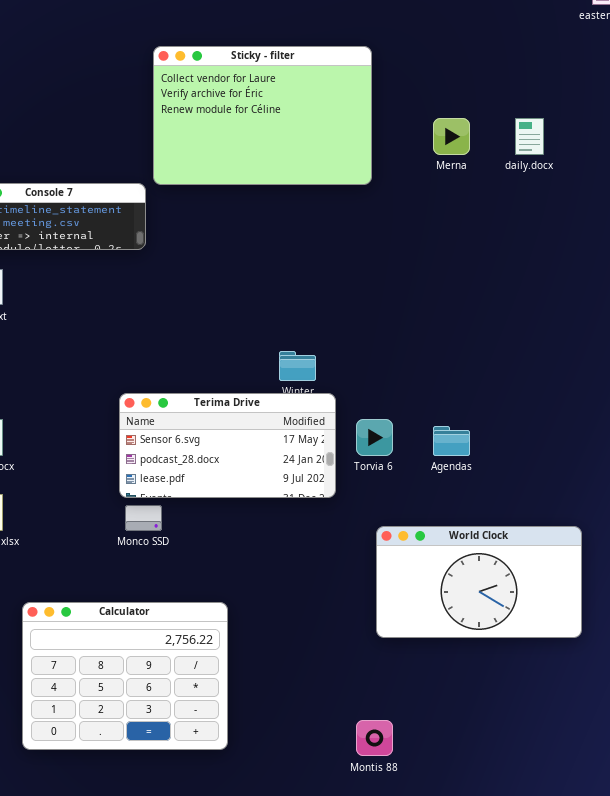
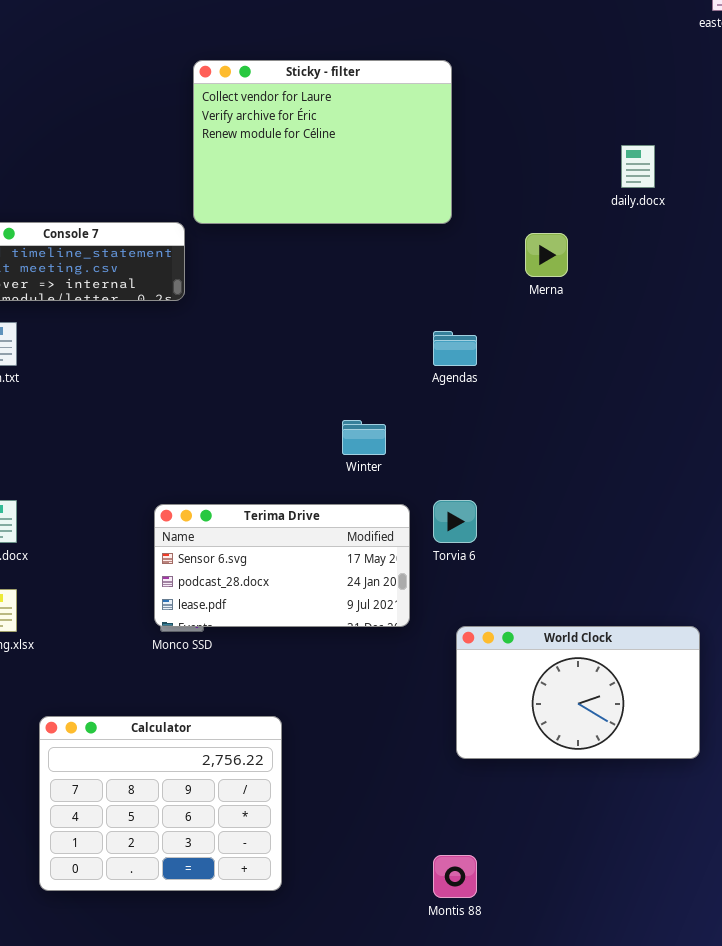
Merna: [433,118,470,155] -> [525,233,568,277], moved
Terima Drive: [119,393,336,498] -> [154,504,410,627], moved
Agendas: [433,426,470,456] -> [433,331,477,366], moved

